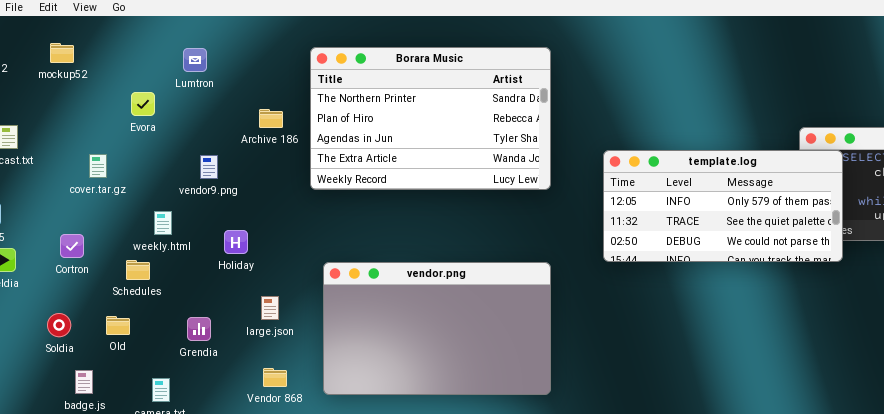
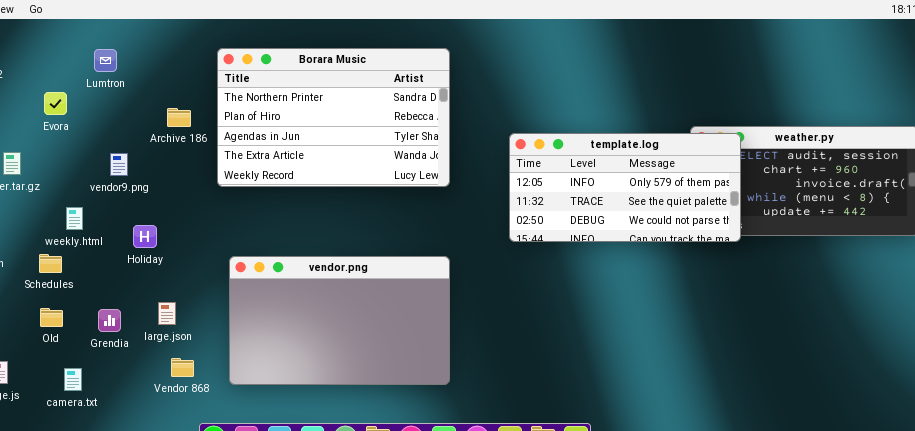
template.log: [603,150,843,262] -> [509,133,741,242], moved
large.json: [261,296,279,320] -> [158,302,176,325], moved
Old: [106,316,130,335] -> [40,308,63,327], moved

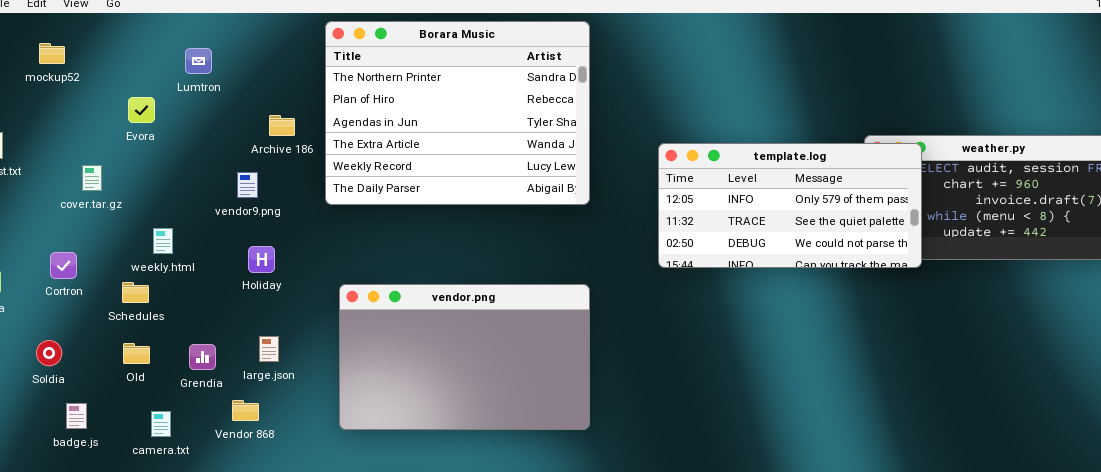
Borara Music: [217,48,450,187] -> [325,21,590,205], resized
vendor9.png: [110,153,128,176] -> [237,172,258,198], moved
Holiday: [133,225,157,248] -> [248,246,275,273], moved
Vendor 868: [171,358,194,377] -> [232,400,259,421], moved

